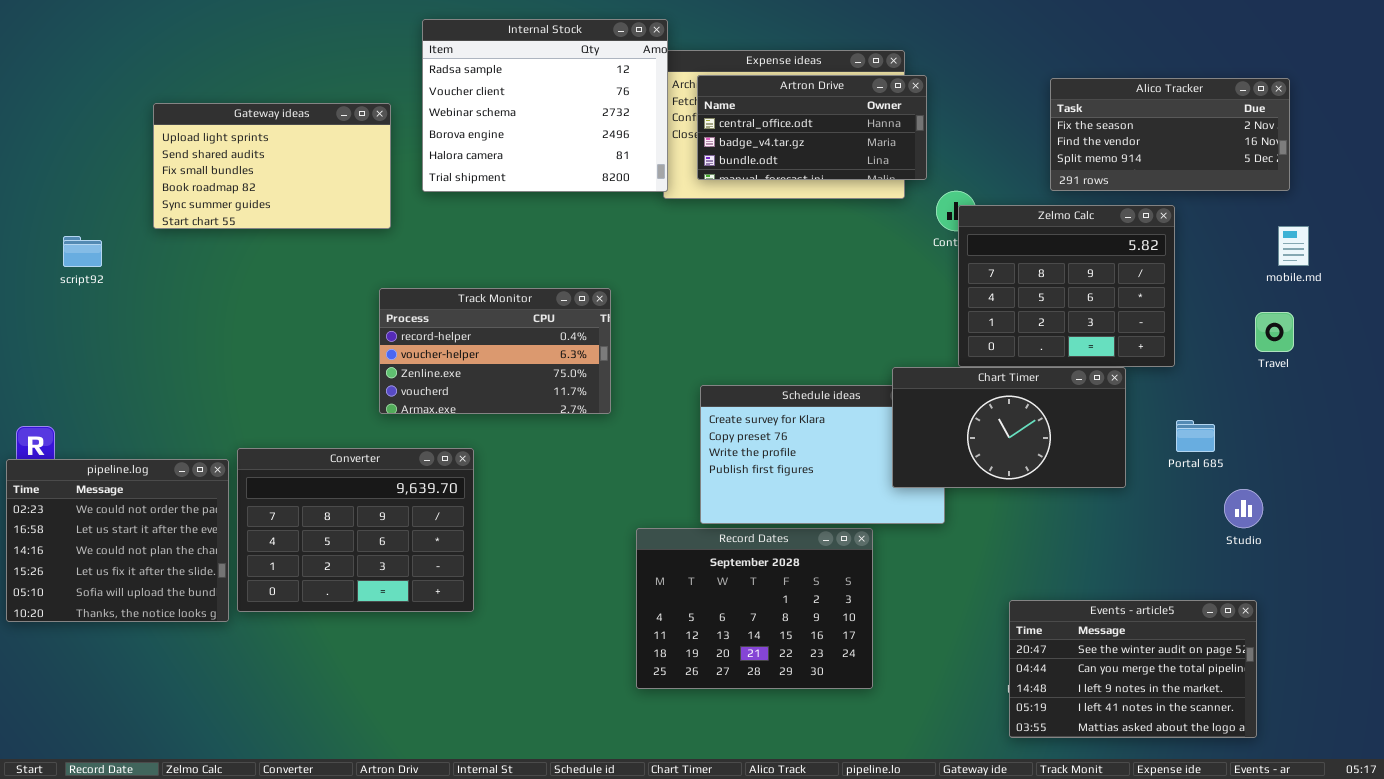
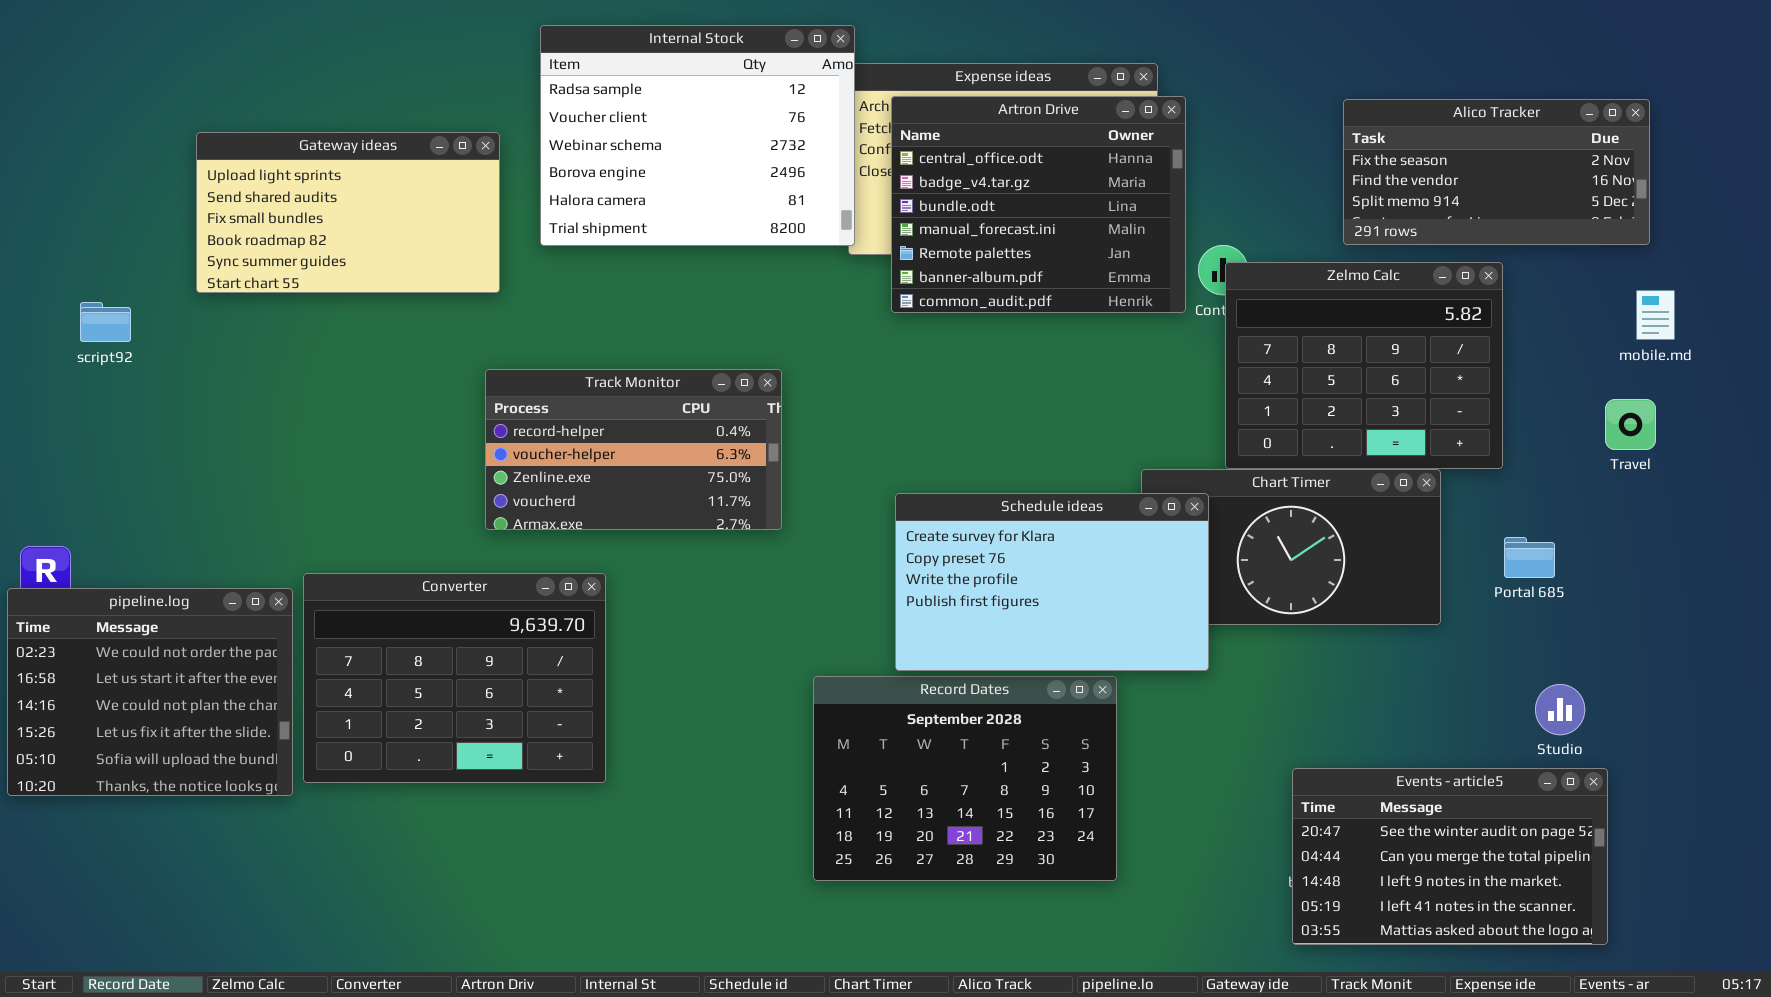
Artron Drive: [697,75,927,180] -> [891,96,1186,313], resized
Schedule ideas: [700,385,945,524] -> [895,493,1209,671], raised
Studio: [1224,489,1263,528] -> [1535,684,1585,735], moved

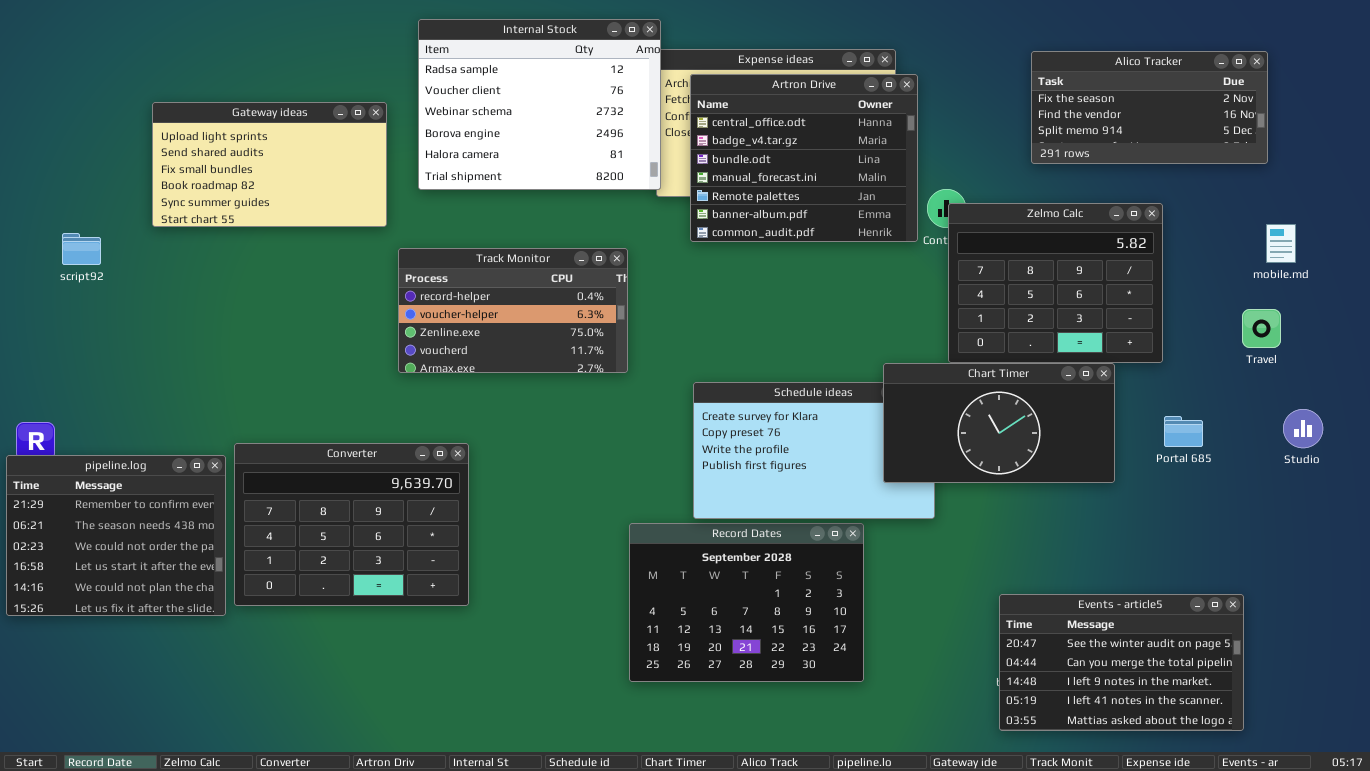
Alico Tracker: [1343,99,1650,245] -> [1031,51,1268,164], moved
Track Monitor: [485,369,782,530] -> [398,248,628,373], moved
Chart Timer: [1141,469,1441,625] -> [883,363,1115,483], raised
pipeline.log: [7,588,293,796] -> [6,455,226,616], scrolled up 2 rows
Studio: [1535,684,1585,735] -> [1283,409,1323,448], moved

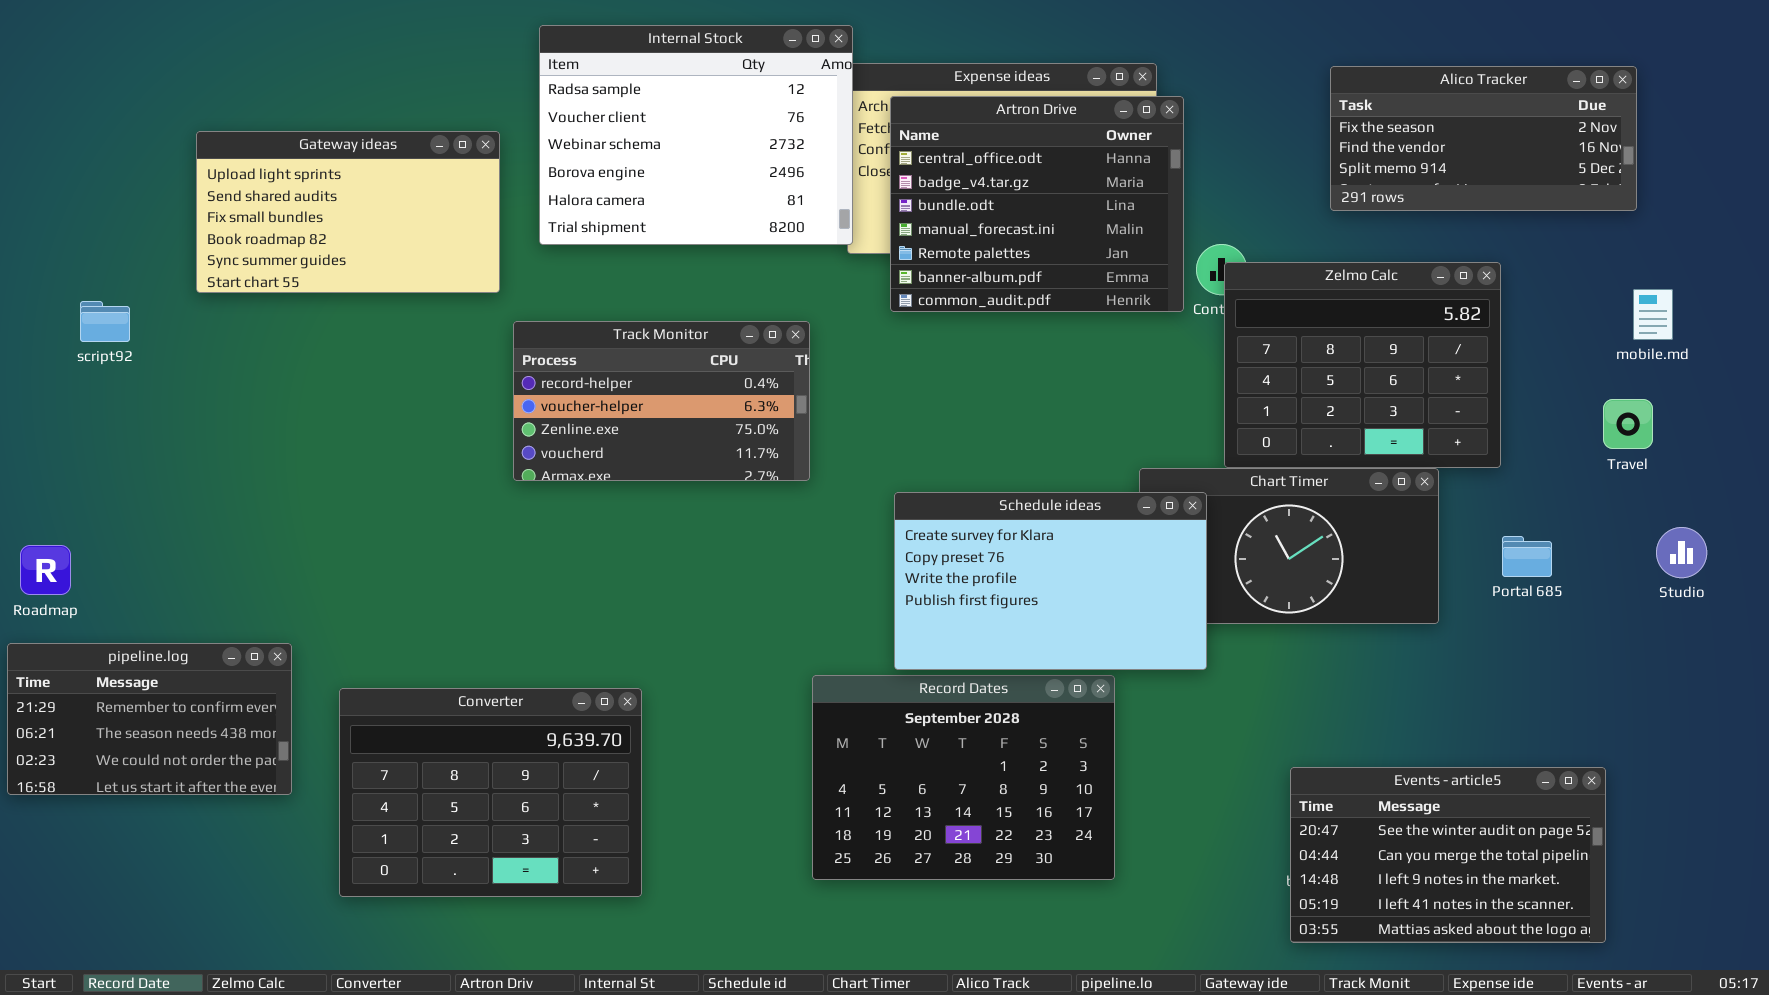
Schedule ideas: [693,382,935,519] -> [894,492,1207,670], raised
Converter: [234,443,469,606] -> [339,688,642,897], moved
pipeline.log: [6,455,226,616] -> [7,643,292,795], resized

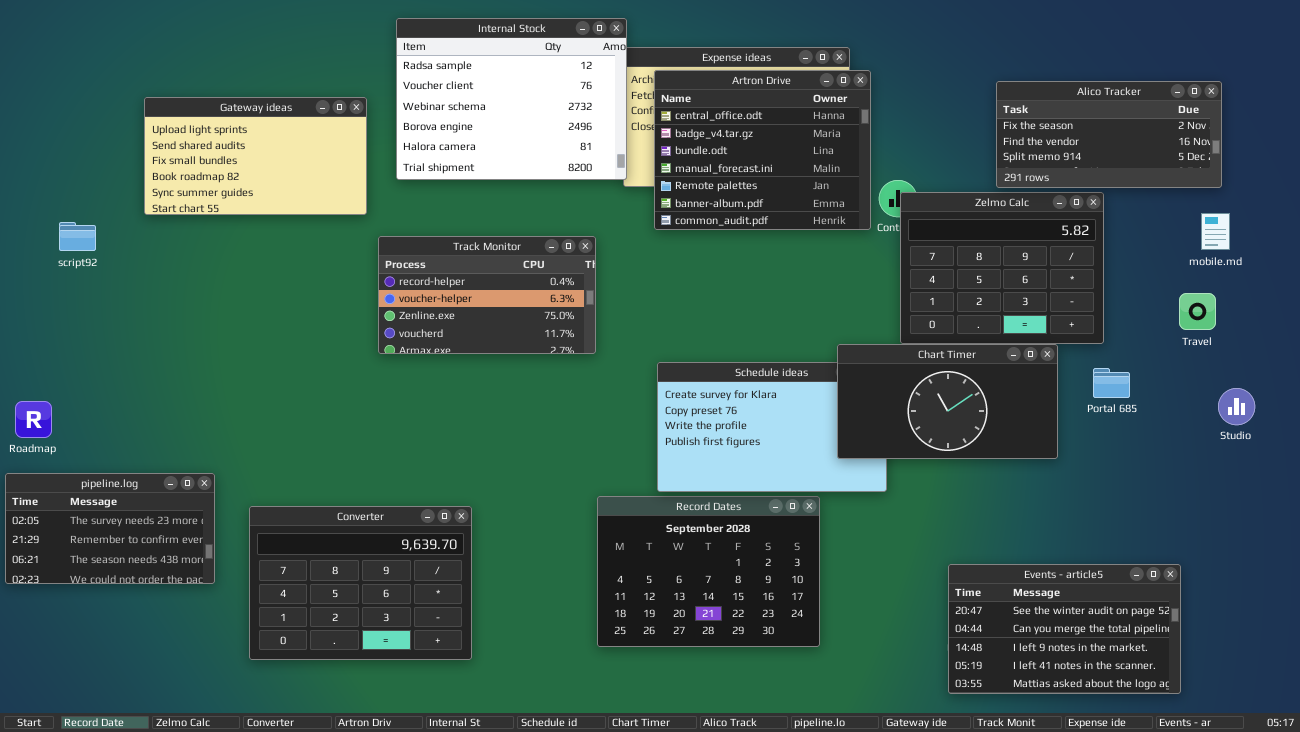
Alico Tracker: [1330,66,1637,211] -> [996,81,1222,188], moved
Chart Timer: [1139,468,1439,624] -> [837,344,1058,459], raised
Portal 685: [1502,536,1552,577] -> [1093,368,1130,398], moved
pipeline.log: [7,643,292,795] -> [5,473,215,584], scrolled up 1 row

